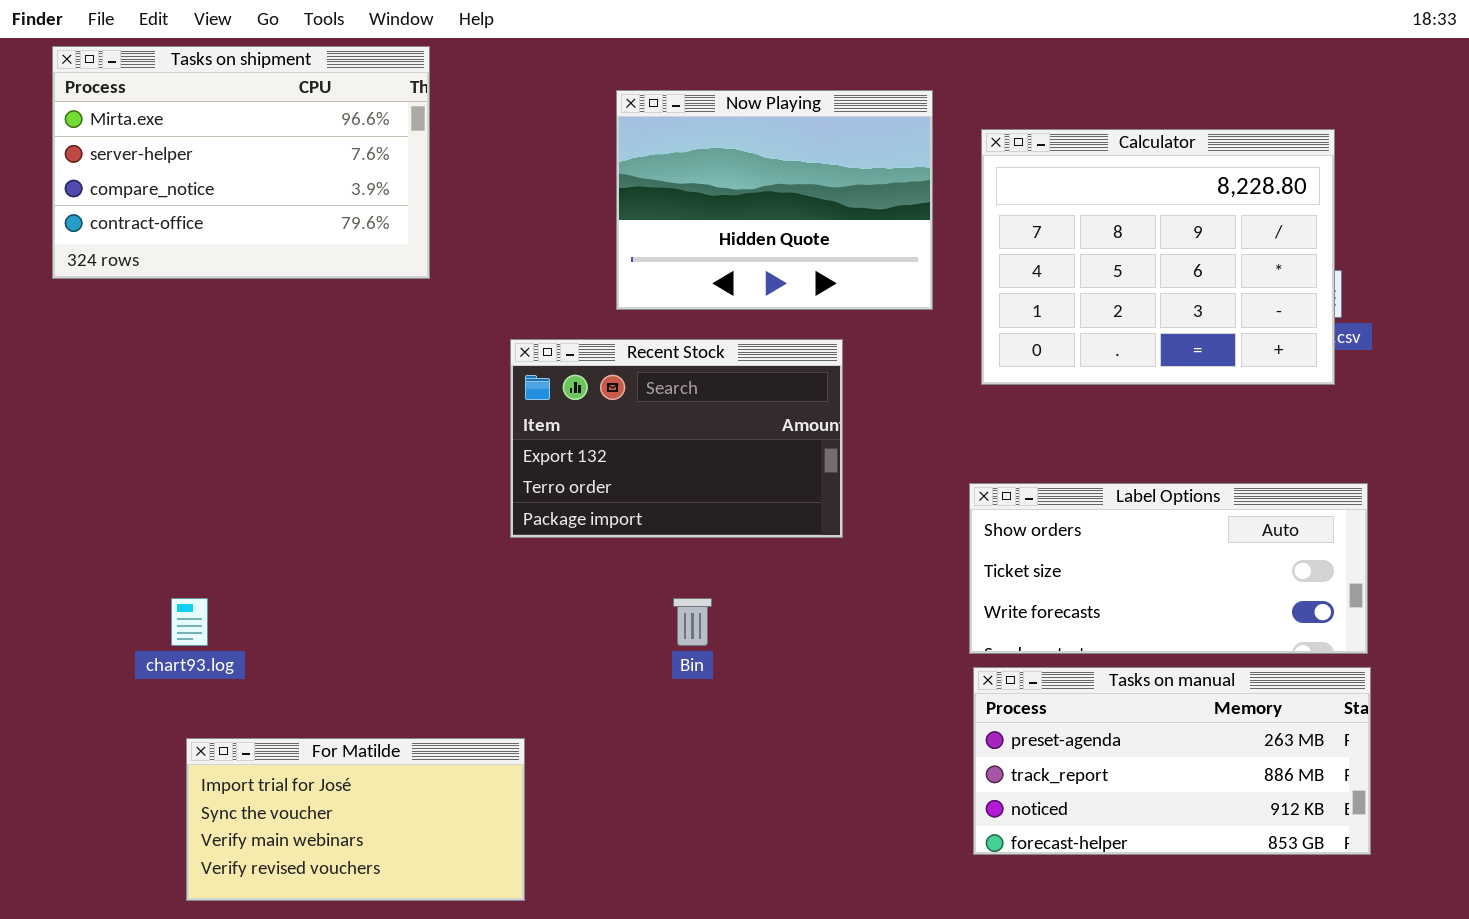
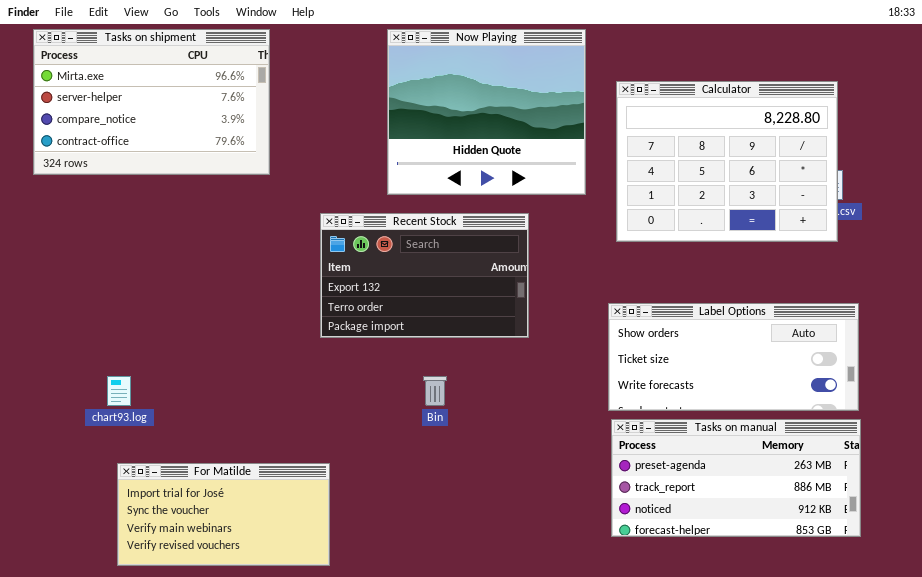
Now Playing: [616,90,933,310] -> [387,29,586,195], resized

